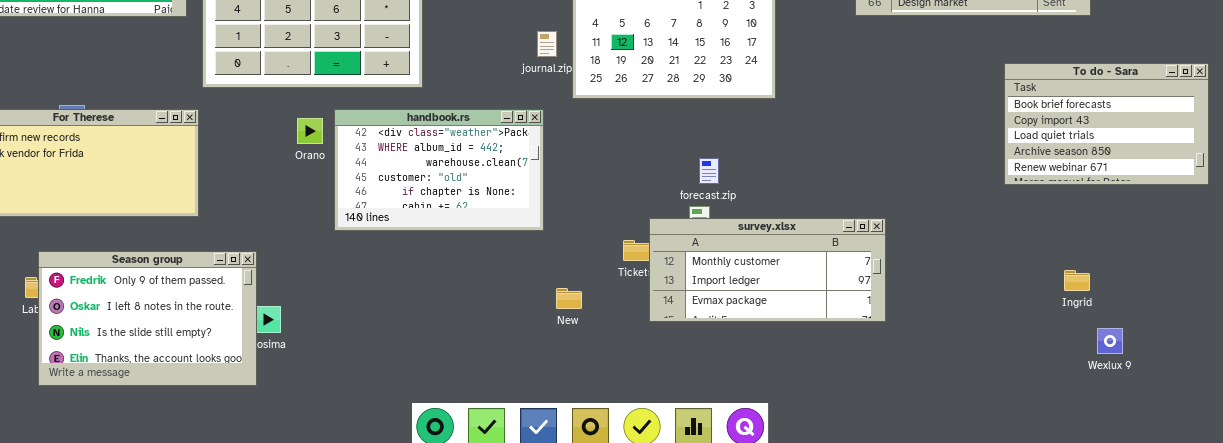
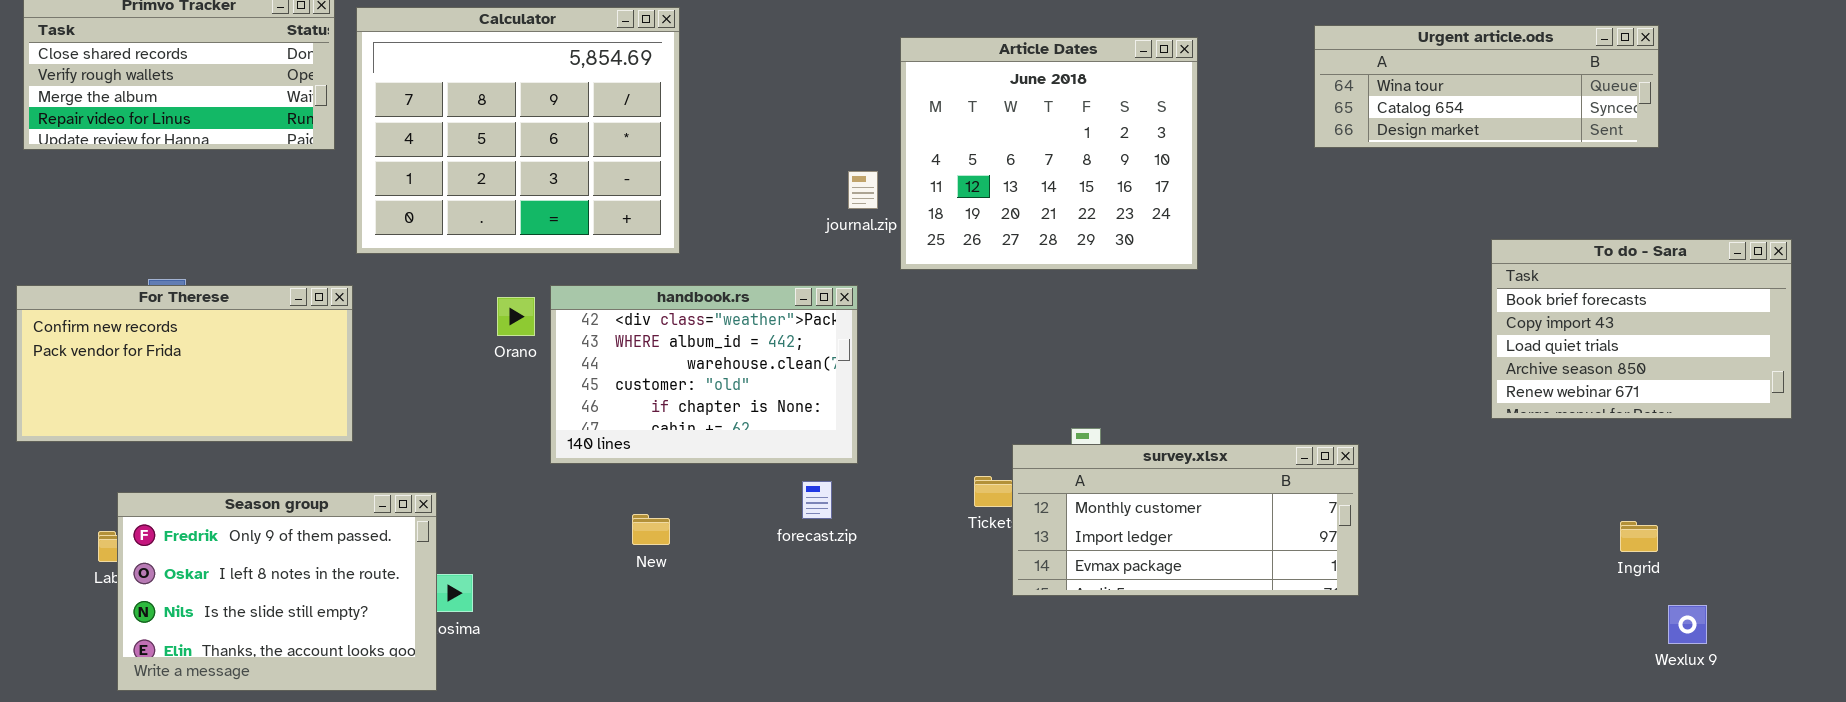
To do - Sara: [1004,63,1209,185] -> [1491,239,1792,419], moved
forecast.zip: [699,158,719,184] -> [802,481,832,519], moved
New: [556,288,582,309] -> [632,514,670,545], moved

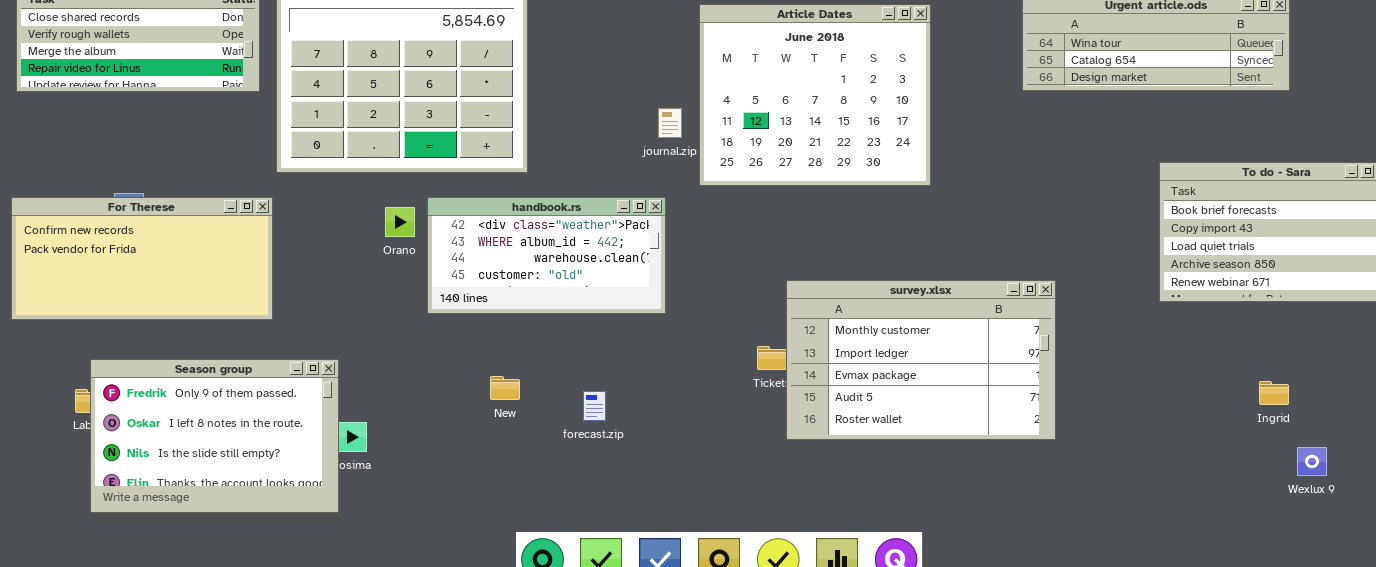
handbook.rs: [550,285,858,464] -> [427,197,666,314], resized
survey.xlsx: [1012,444,1359,596] -> [786,280,1056,440], resized
forecast.zip: [802,481,832,519] -> [583,391,606,421], moved

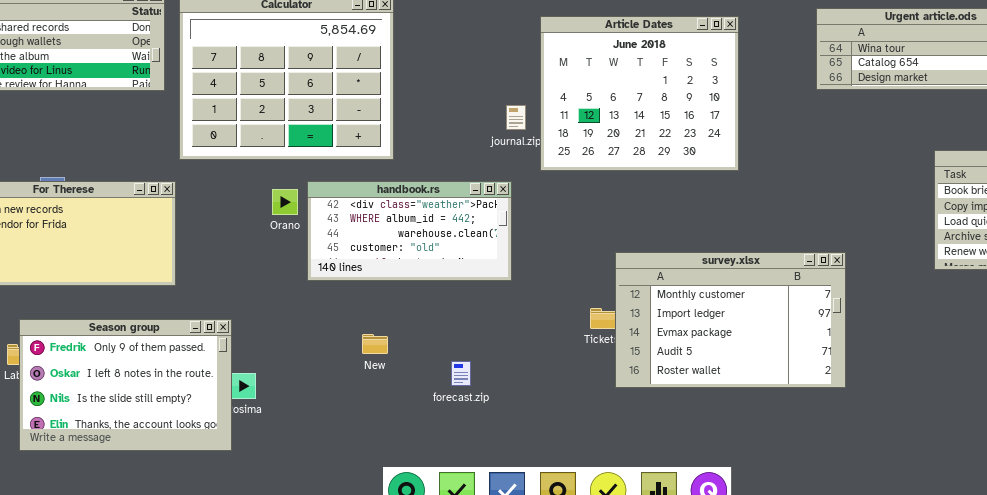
forecast.zip: [583,391,606,421] -> [451,361,471,386], moved

